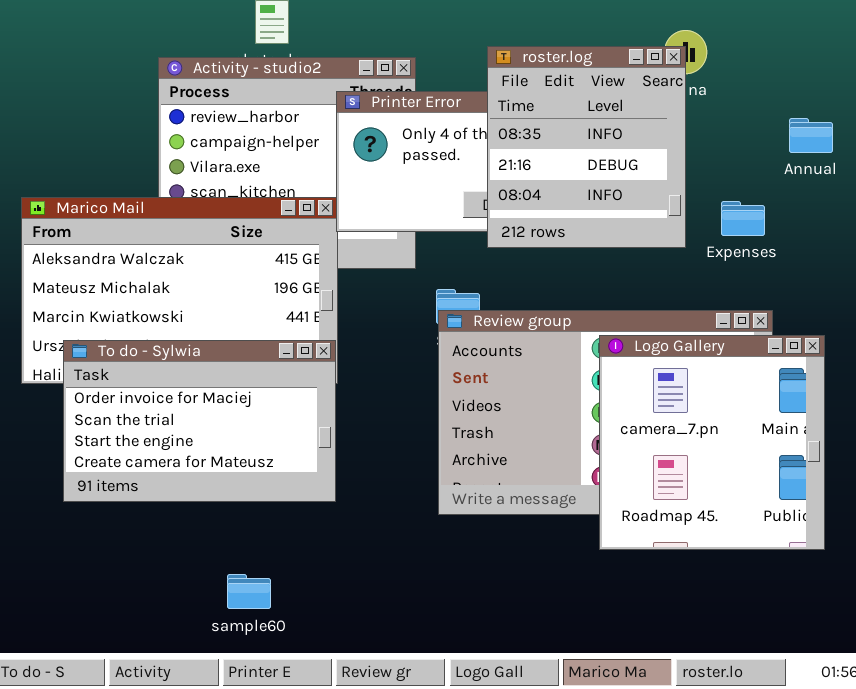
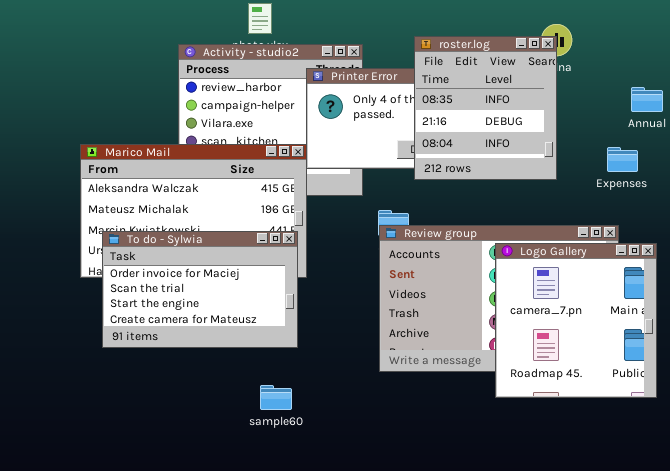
Expenses: [721,201,765,236] -> [607,147,638,172], moved
To do - Sylwia: [63,340,336,502] -> [102,231,298,348], moved
sample60: [227,574,271,609] -> [260,385,292,410], moved

